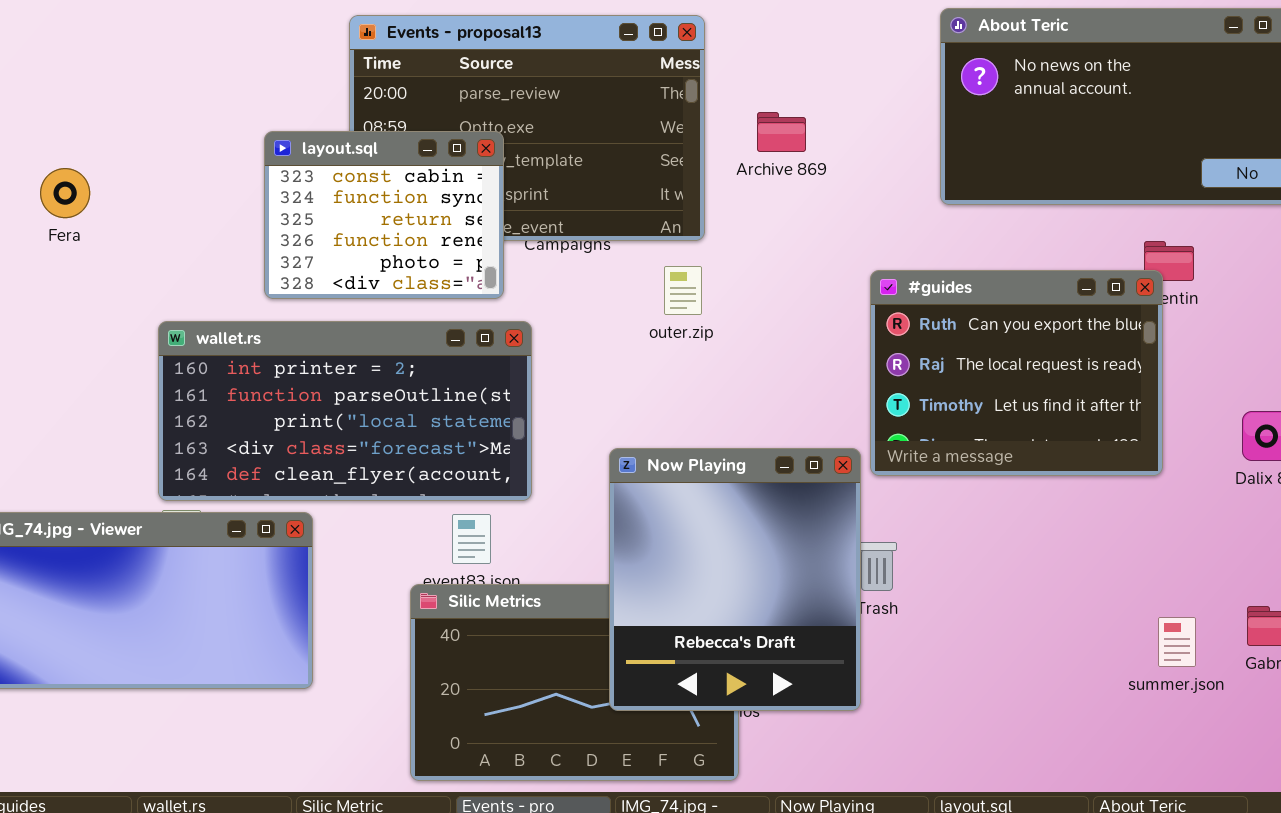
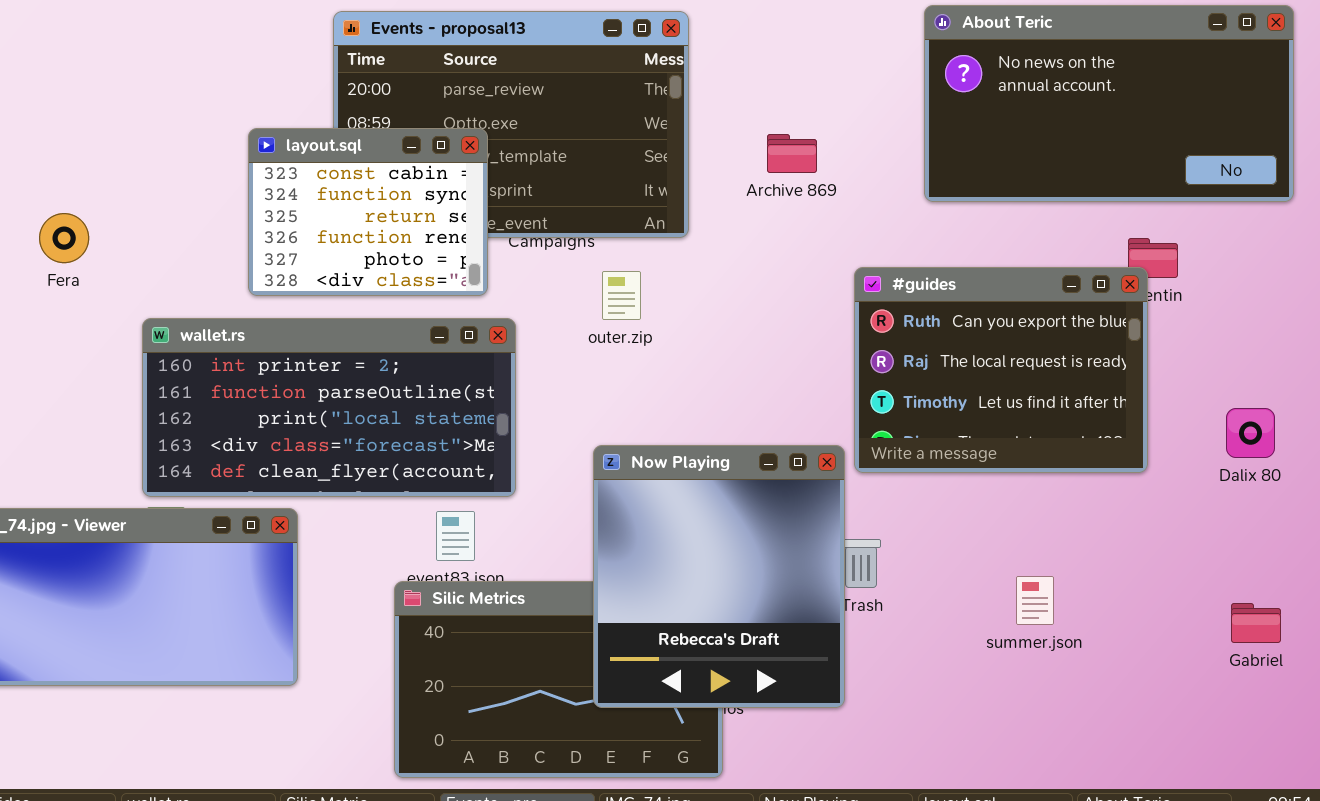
Archive 869: [757,112,806,152] -> [767,134,817,173], moved
Fera: [40,168,90,218] -> [39,213,89,263], moved
outer.zip: [664,266,702,315] -> [602,271,641,320], moved
summer.json: [1158,617,1196,667] -> [1016,576,1054,625], moved

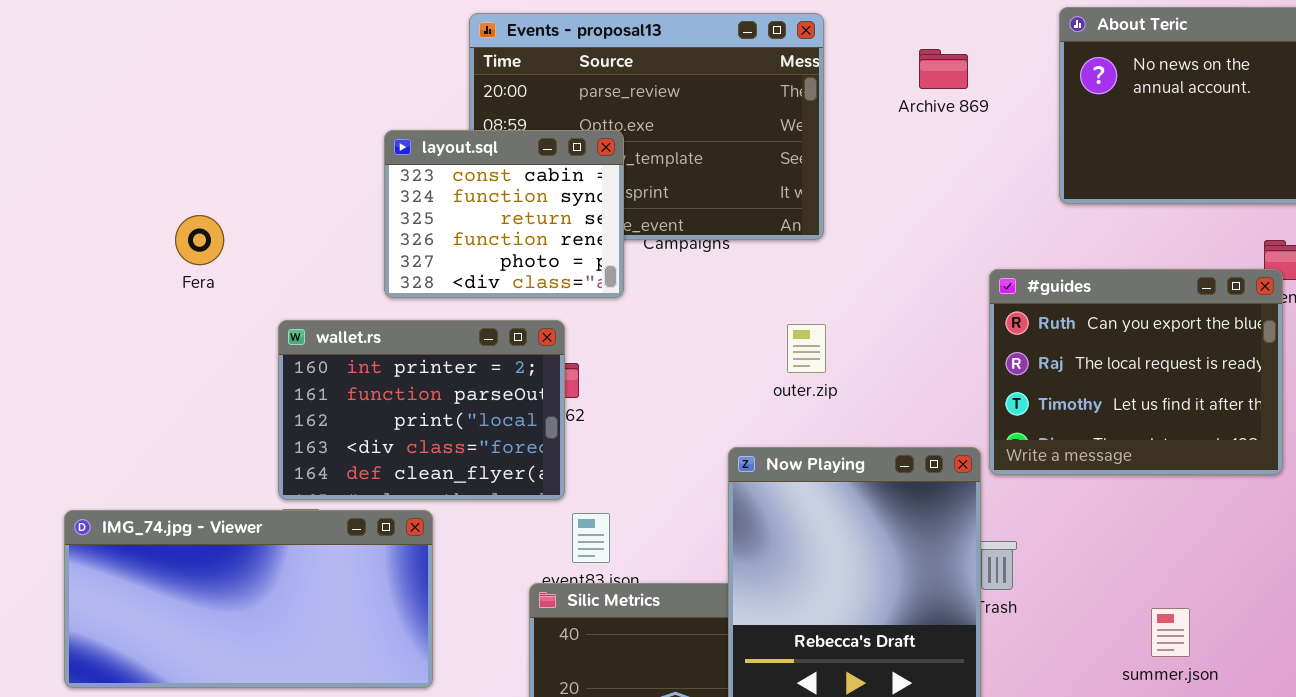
Archive 869: [767,134,817,173] -> [919,49,968,89], moved
outer.zip: [602,271,641,320] -> [787,324,826,373], moved
wallet.rs: [142,318,516,497] -> [278,320,565,500], resized
summer.json: [1016,576,1054,625] -> [1151,608,1190,657], moved

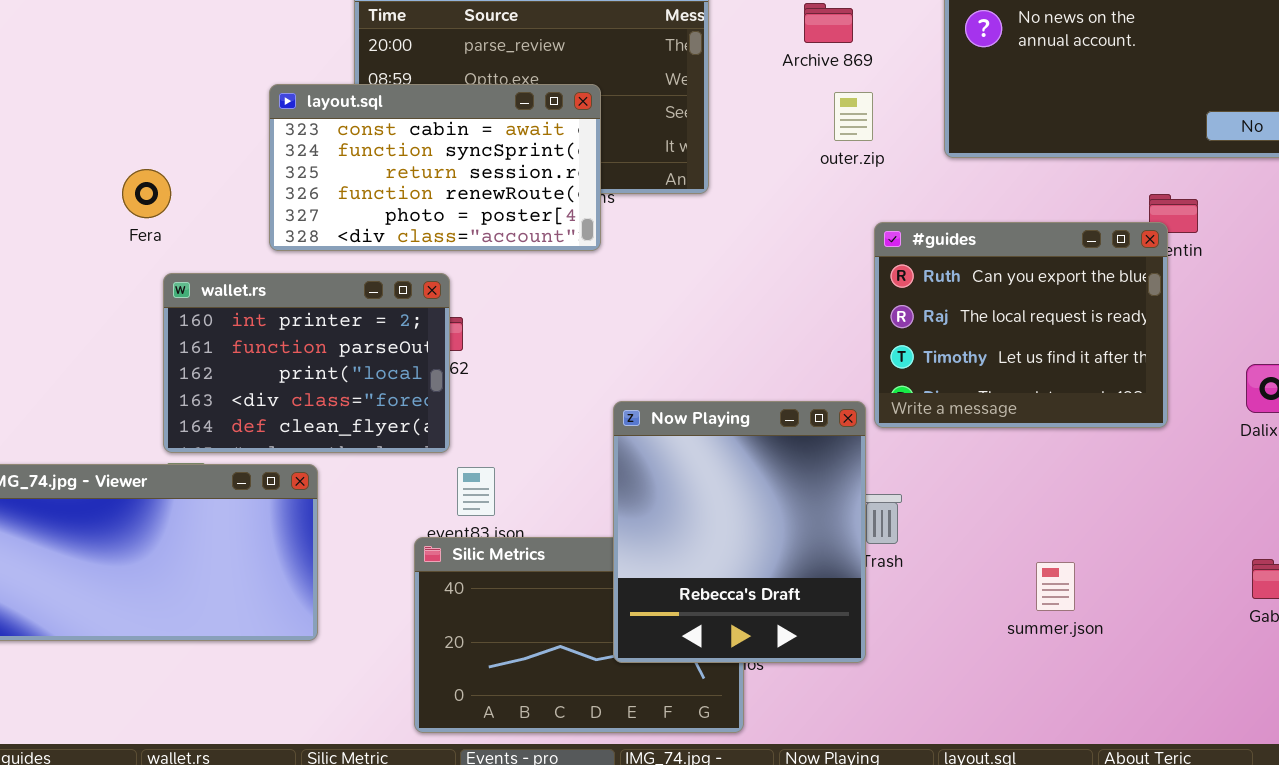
layout.sql: [384,130,624,298] -> [269,84,601,251], resized
Fera: [175,215,224,265] -> [122,169,171,218], moved
outer.zip: [787,324,826,373] -> [834,92,873,141], moved

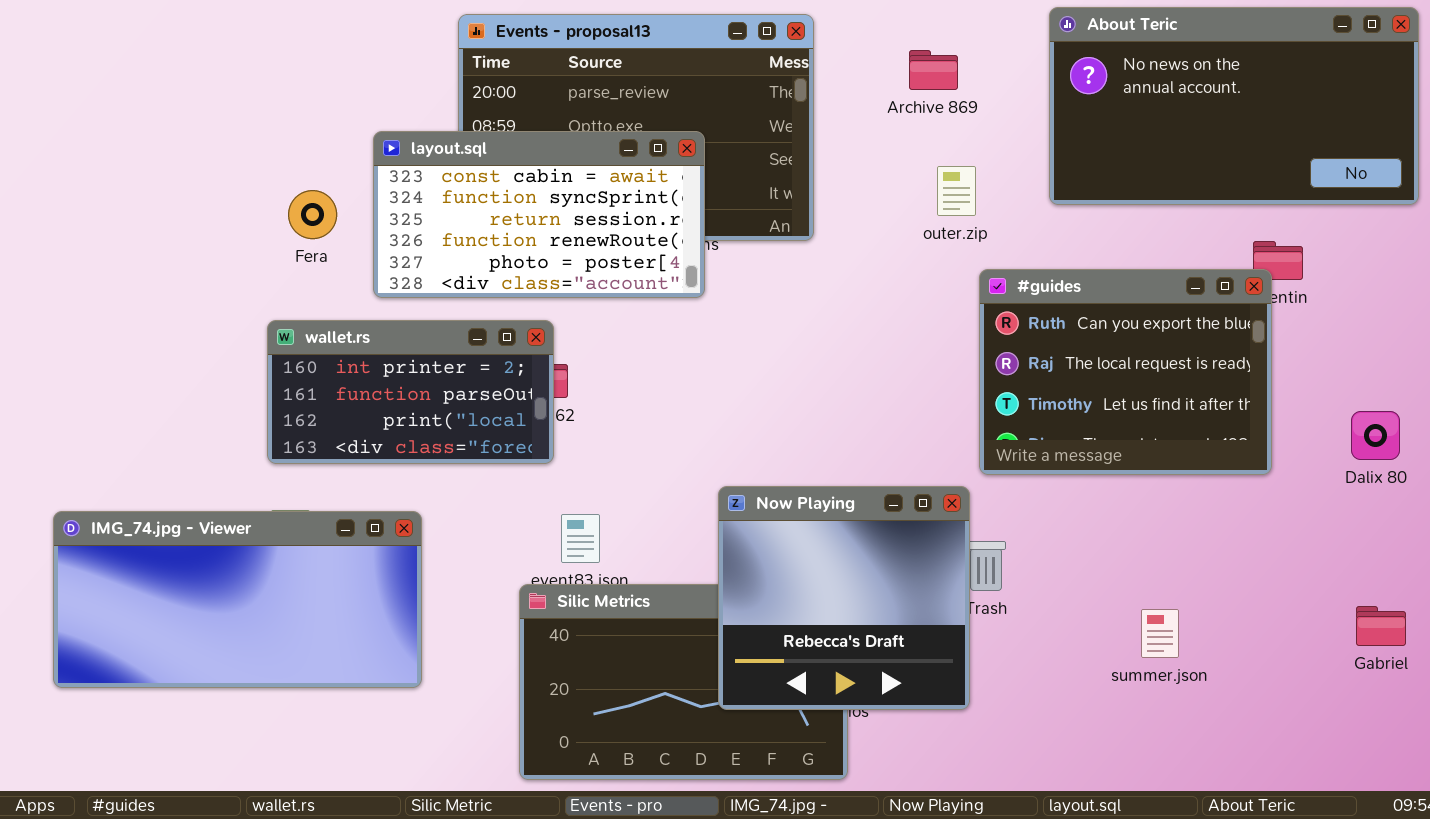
outer.zip: [834,92,873,141] -> [937,166,976,216], moved
Fera: [122,169,171,218] -> [288,190,337,239], moved
wallet.rs: [163,273,450,453] -> [267,320,554,464], resized
Now Playing: [613,401,866,663] -> [718,486,970,710], resized

